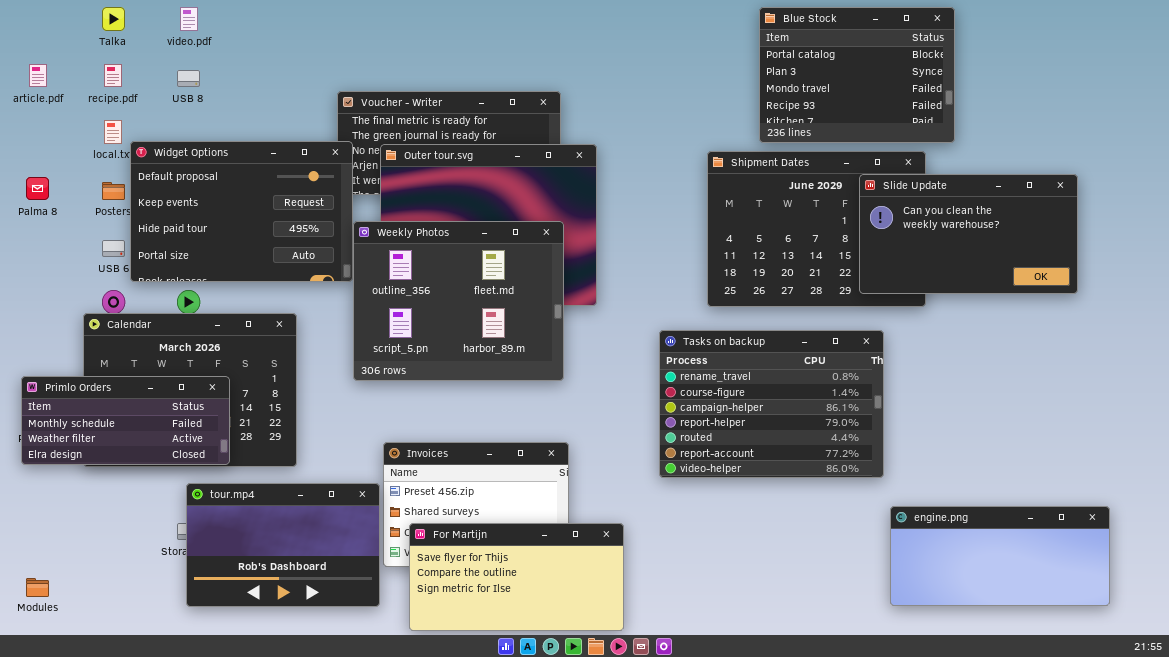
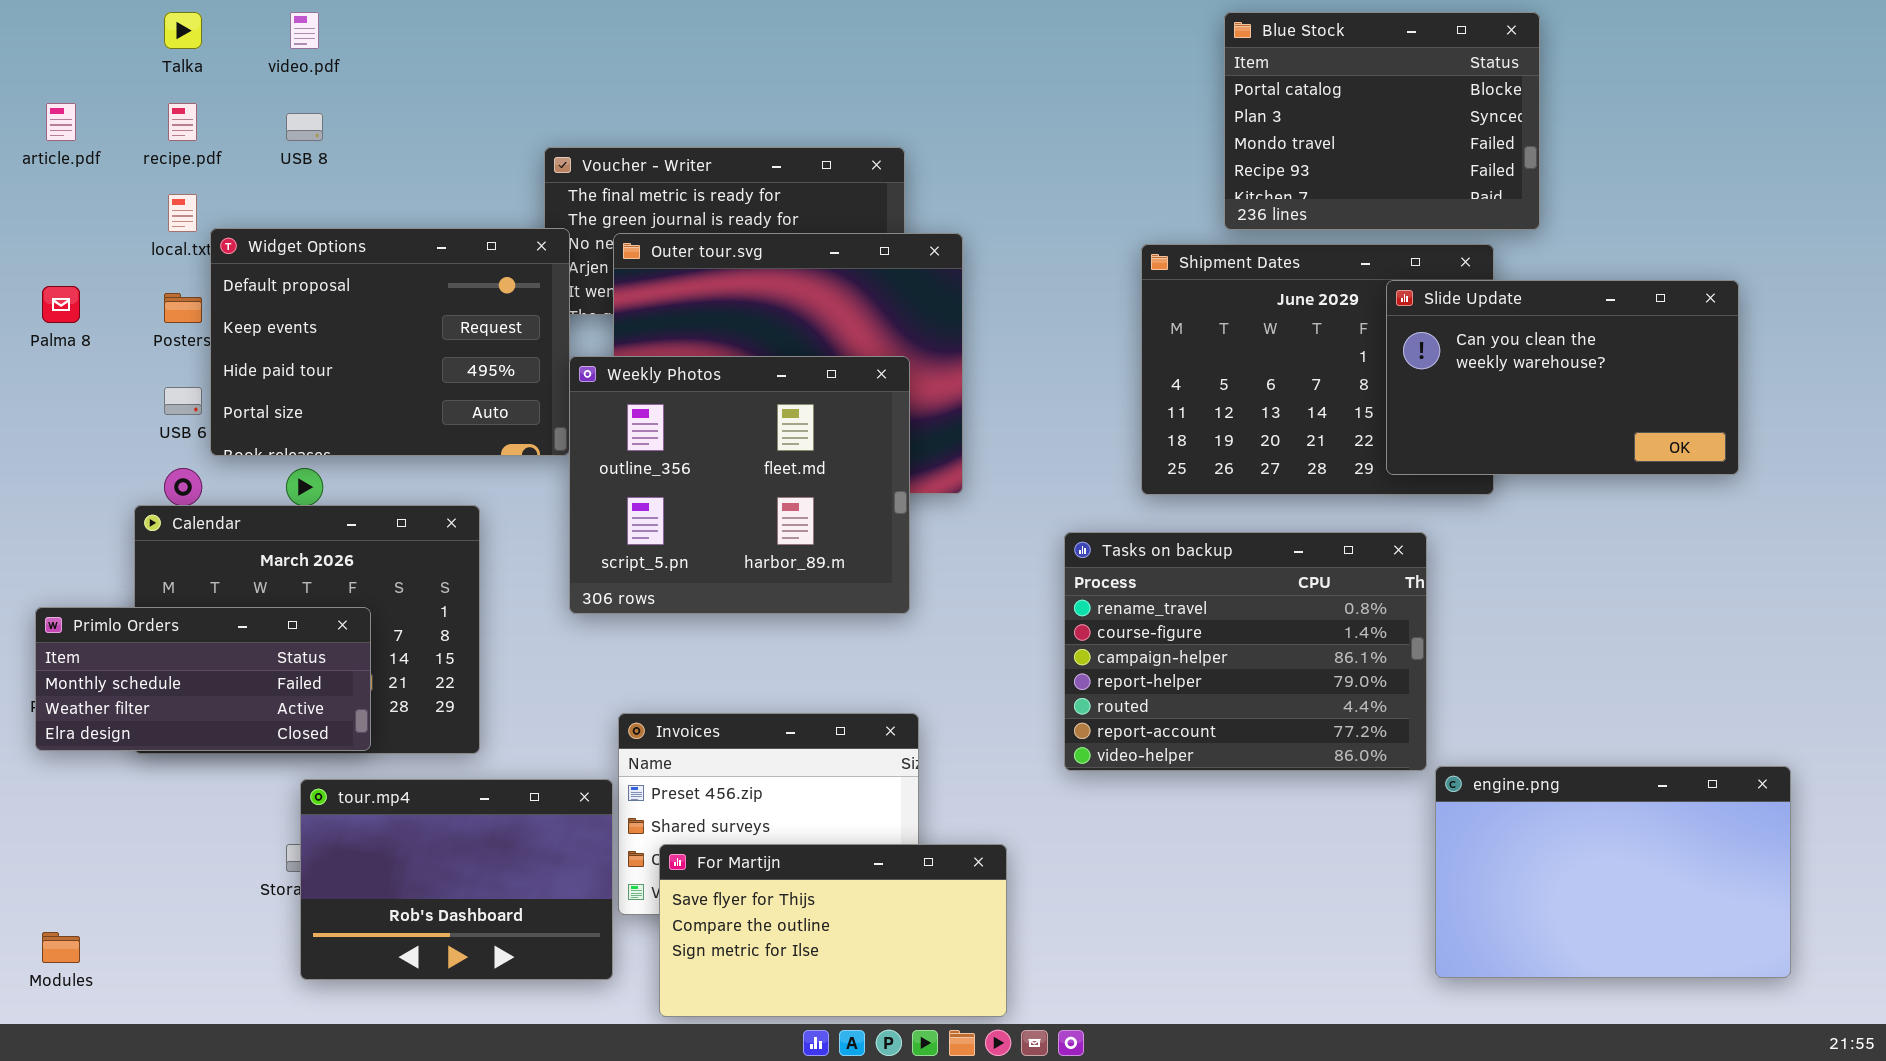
engine.png: [890,506,1110,606] -> [1435,766,1791,978], resized

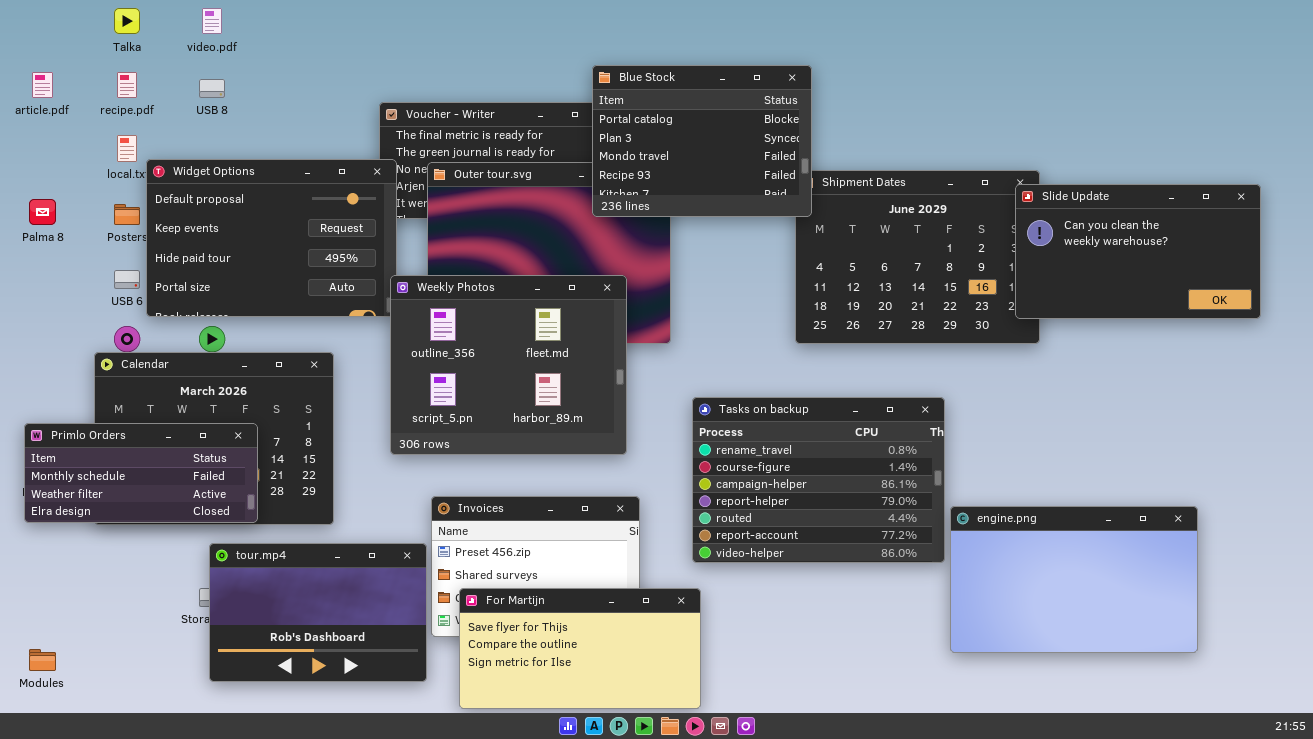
Blue Stock: [1224,12,1540,230] -> [592,65,812,217], moved
Slide Update: [1386,280,1739,475] -> [1015,184,1261,319], moved
Weekly Photos: [569,356,910,614] -> [390,275,627,455], moved
Tasks on backup: [1064,532,1427,771] -> [692,397,945,563], moved
engine.png: [1435,766,1791,978] -> [950,506,1198,653], moved

